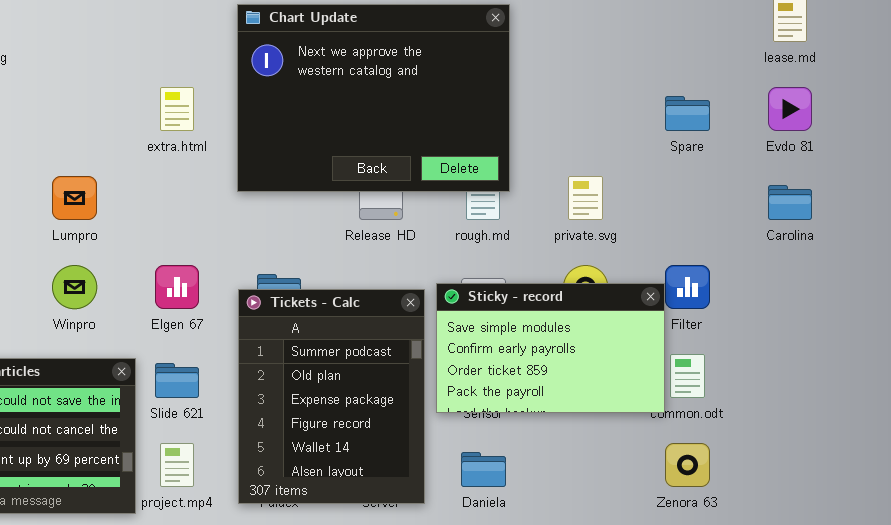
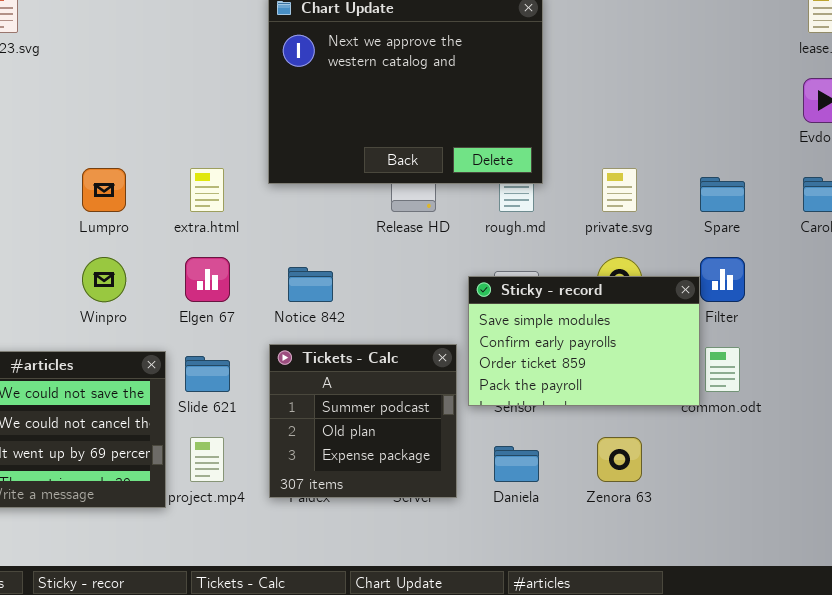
extra.html: [160,87,194,131] -> [190,168,224,212], moved
Spare: [665,96,710,131] -> [700,177,745,212], moved
Tickets - Calc: [238,289,425,504] -> [269,344,457,498], resized
Zenora 63: [665,443,710,487] -> [597,437,642,482], moved

